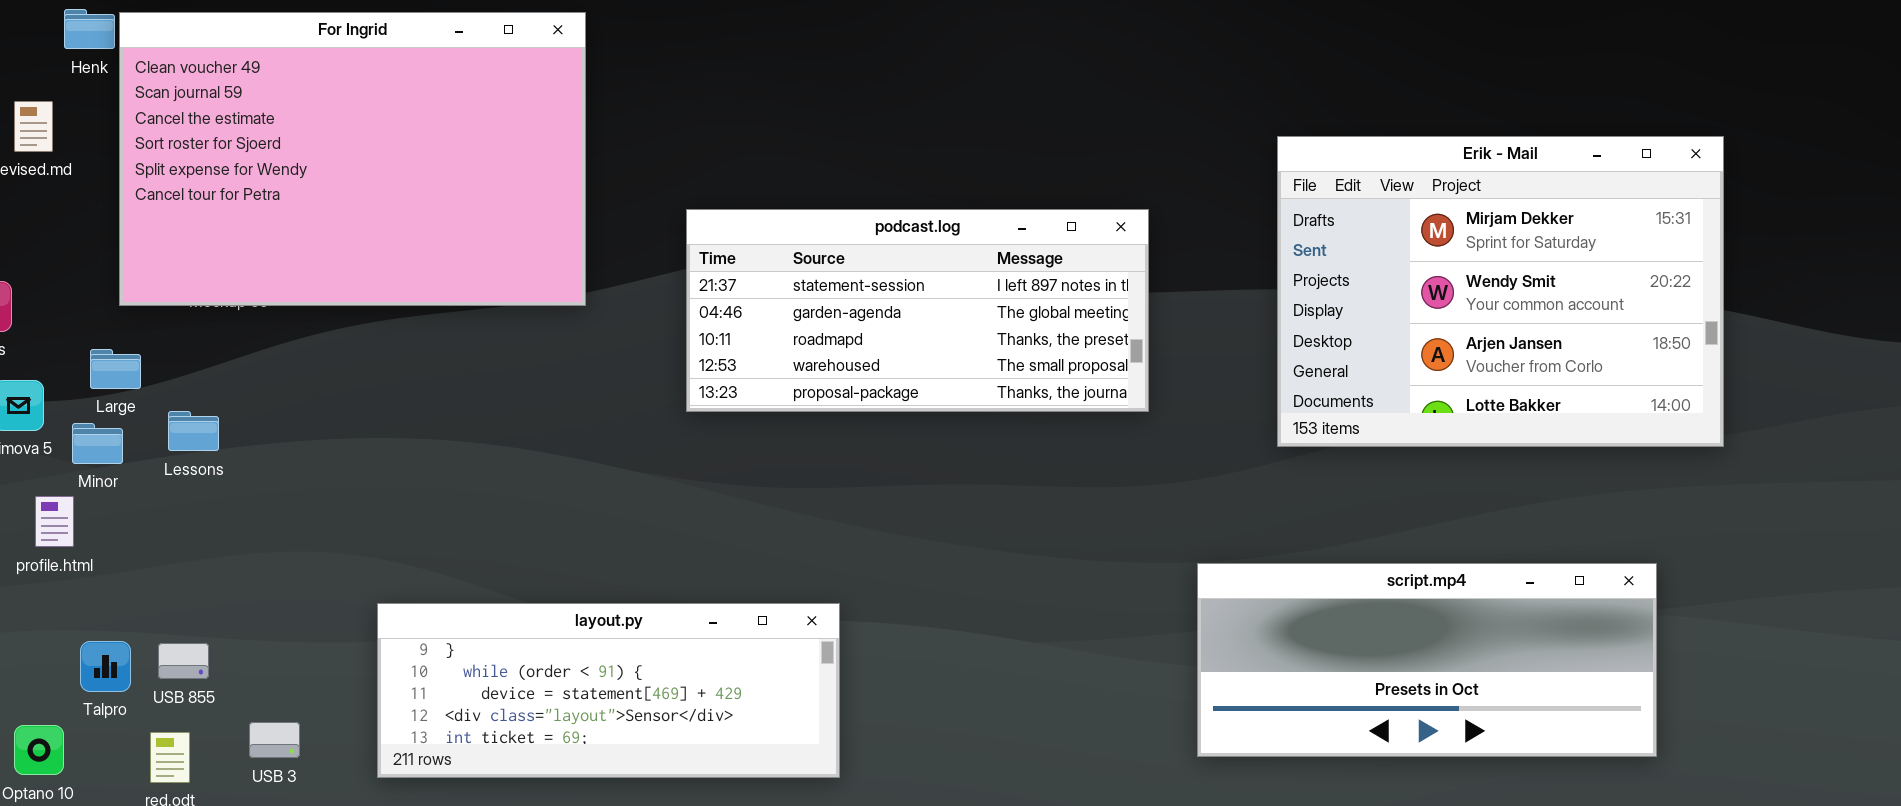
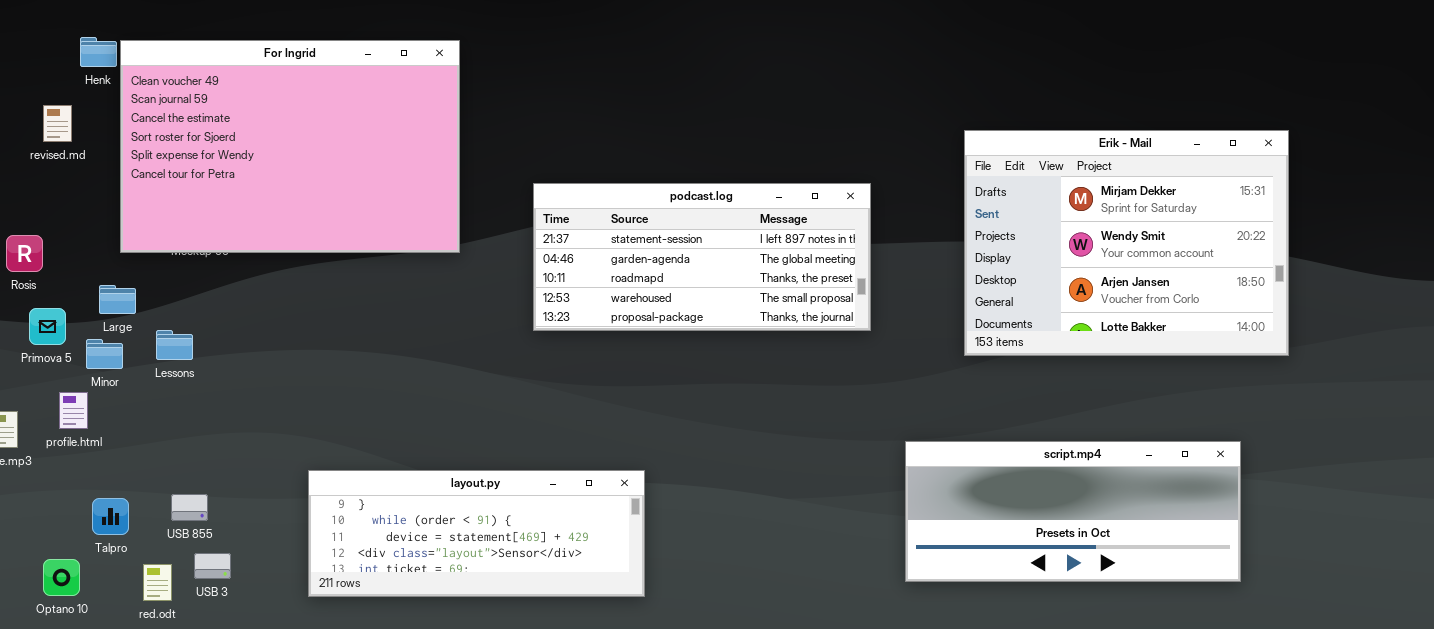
USB 855: [158,643,209,679] -> [171,494,208,521], moved
USB 3: [249,722,300,758] -> [194,553,231,579], moved

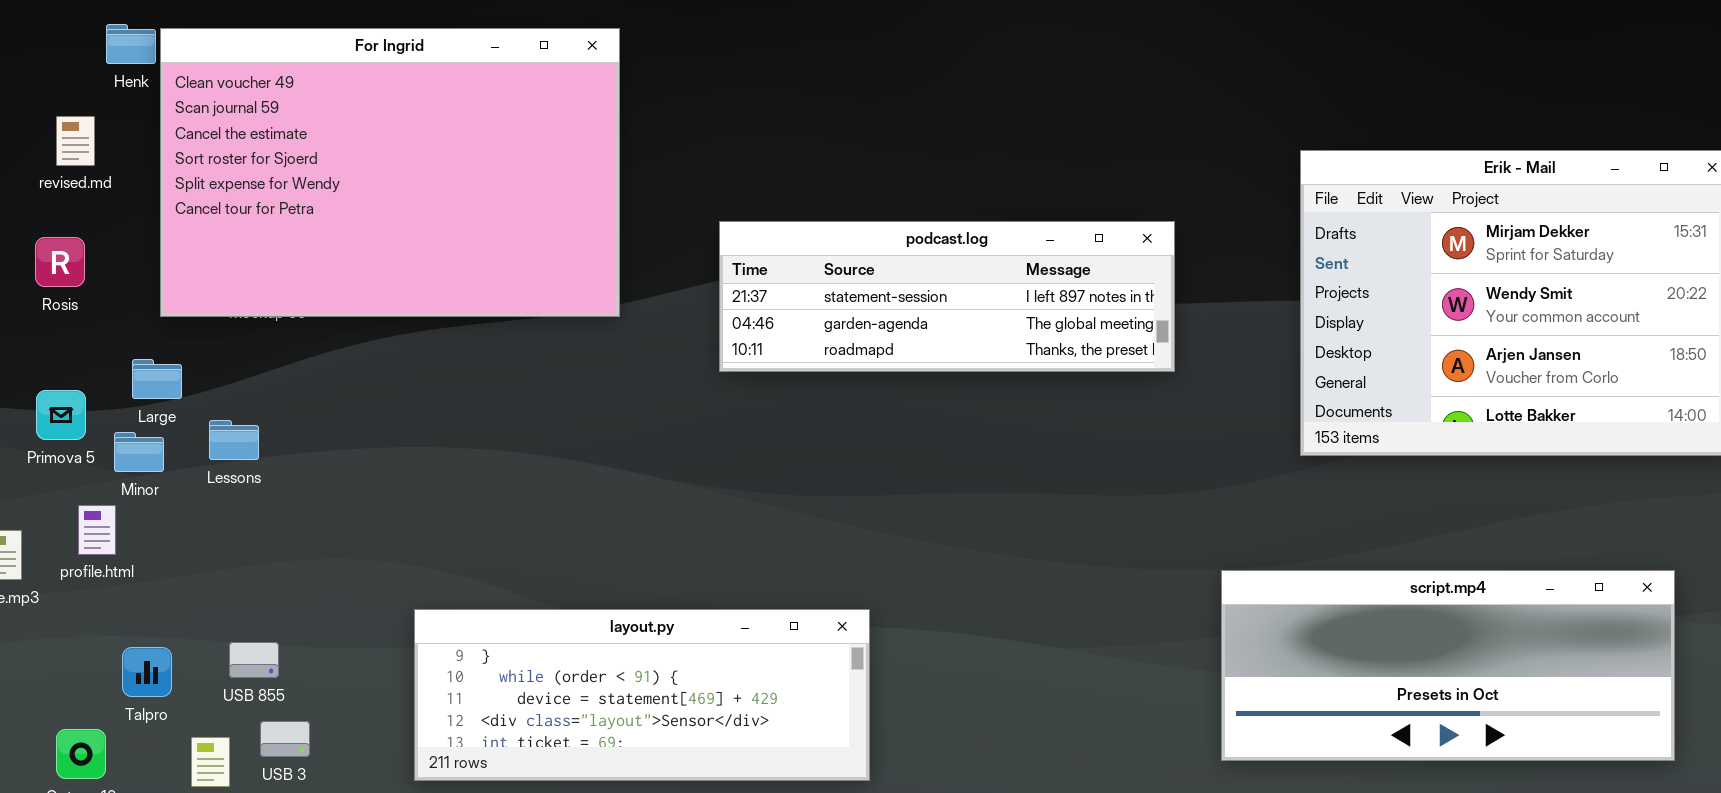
podcast.log: [533,183,871,331] -> [719,221,1175,372], resized
Rosis: [6,235,43,272] -> [35,237,85,287], moved

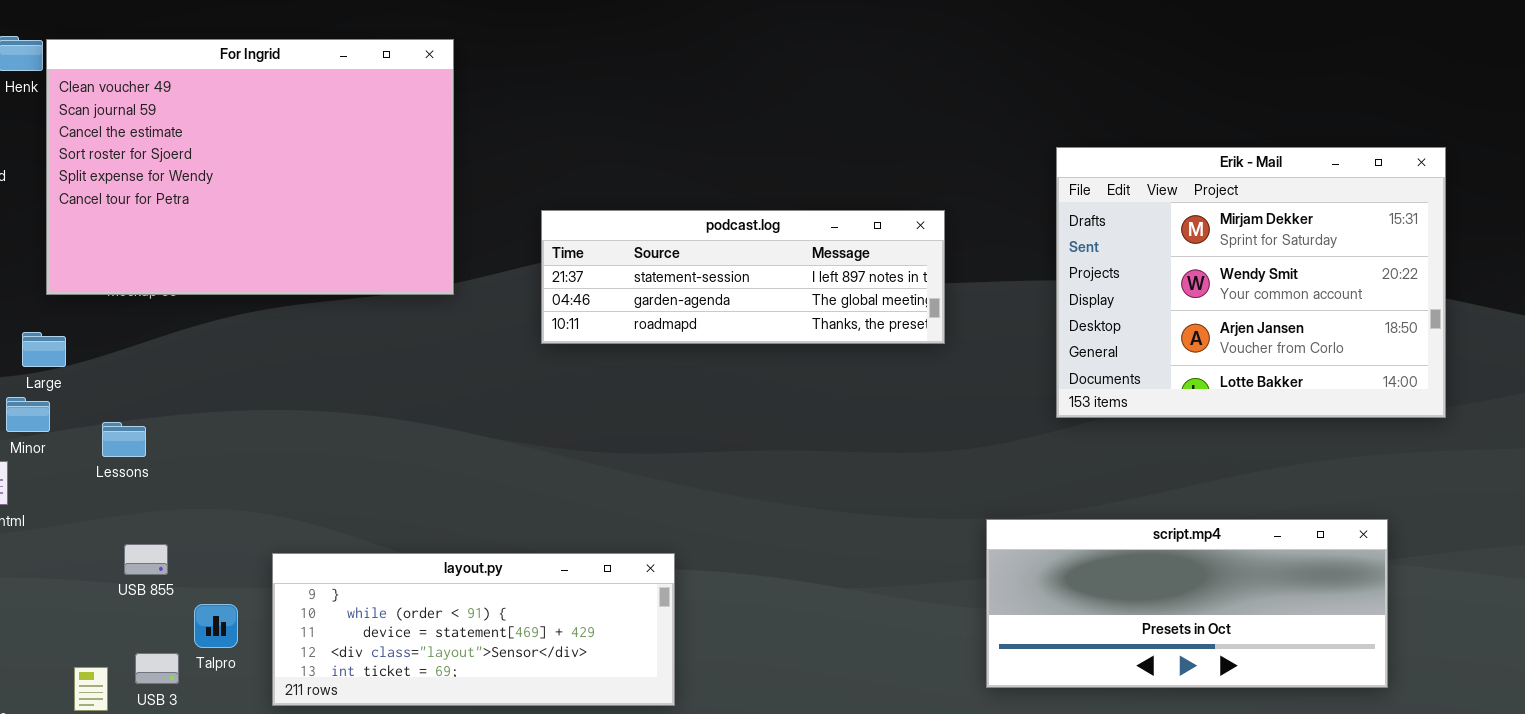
Lessons: [209,420,259,460] -> [102,422,146,457], moved
USB 855: [229,642,279,678] -> [124,544,168,575], moved
Talpro: [122,647,172,697] -> [194,604,238,648], moved

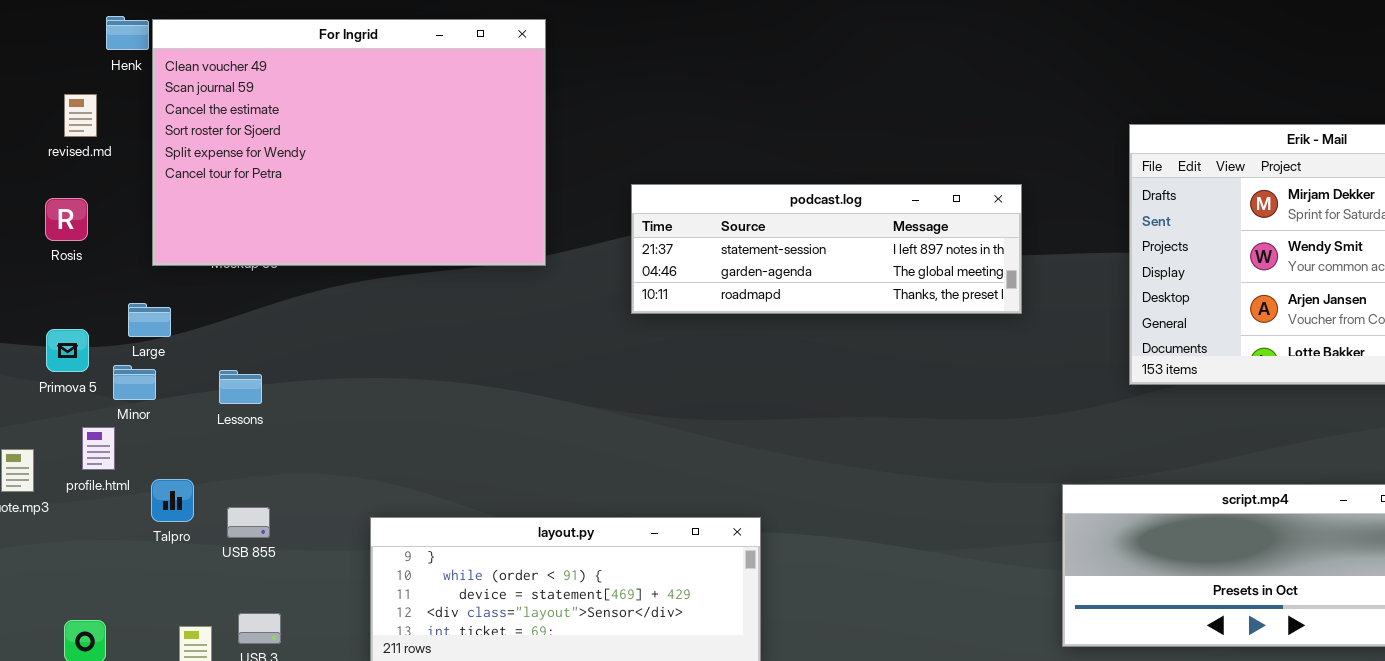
Lessons: [102,422,146,457] -> [219,370,262,404], moved
Talpro: [194,604,238,648] -> [151,479,194,522], moved

